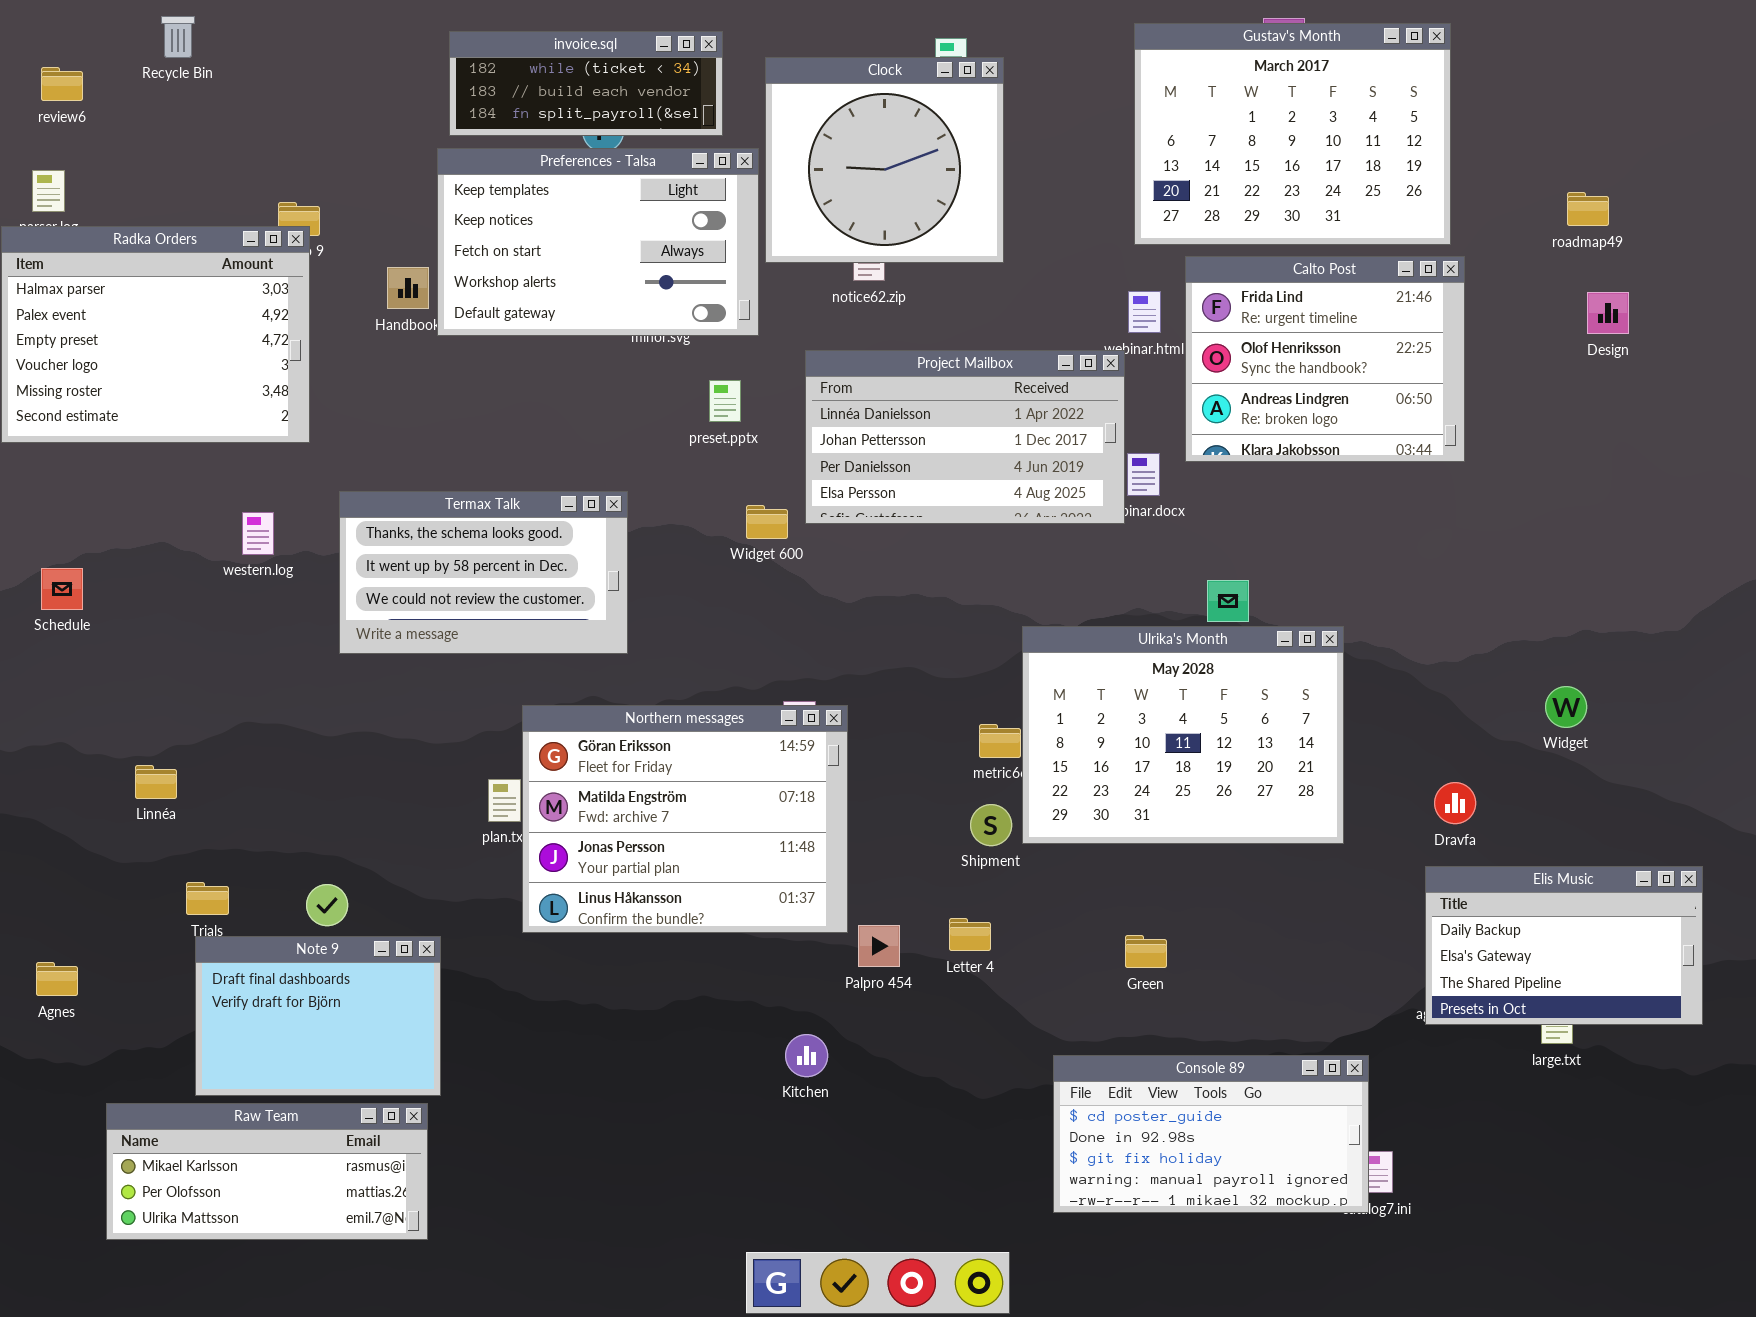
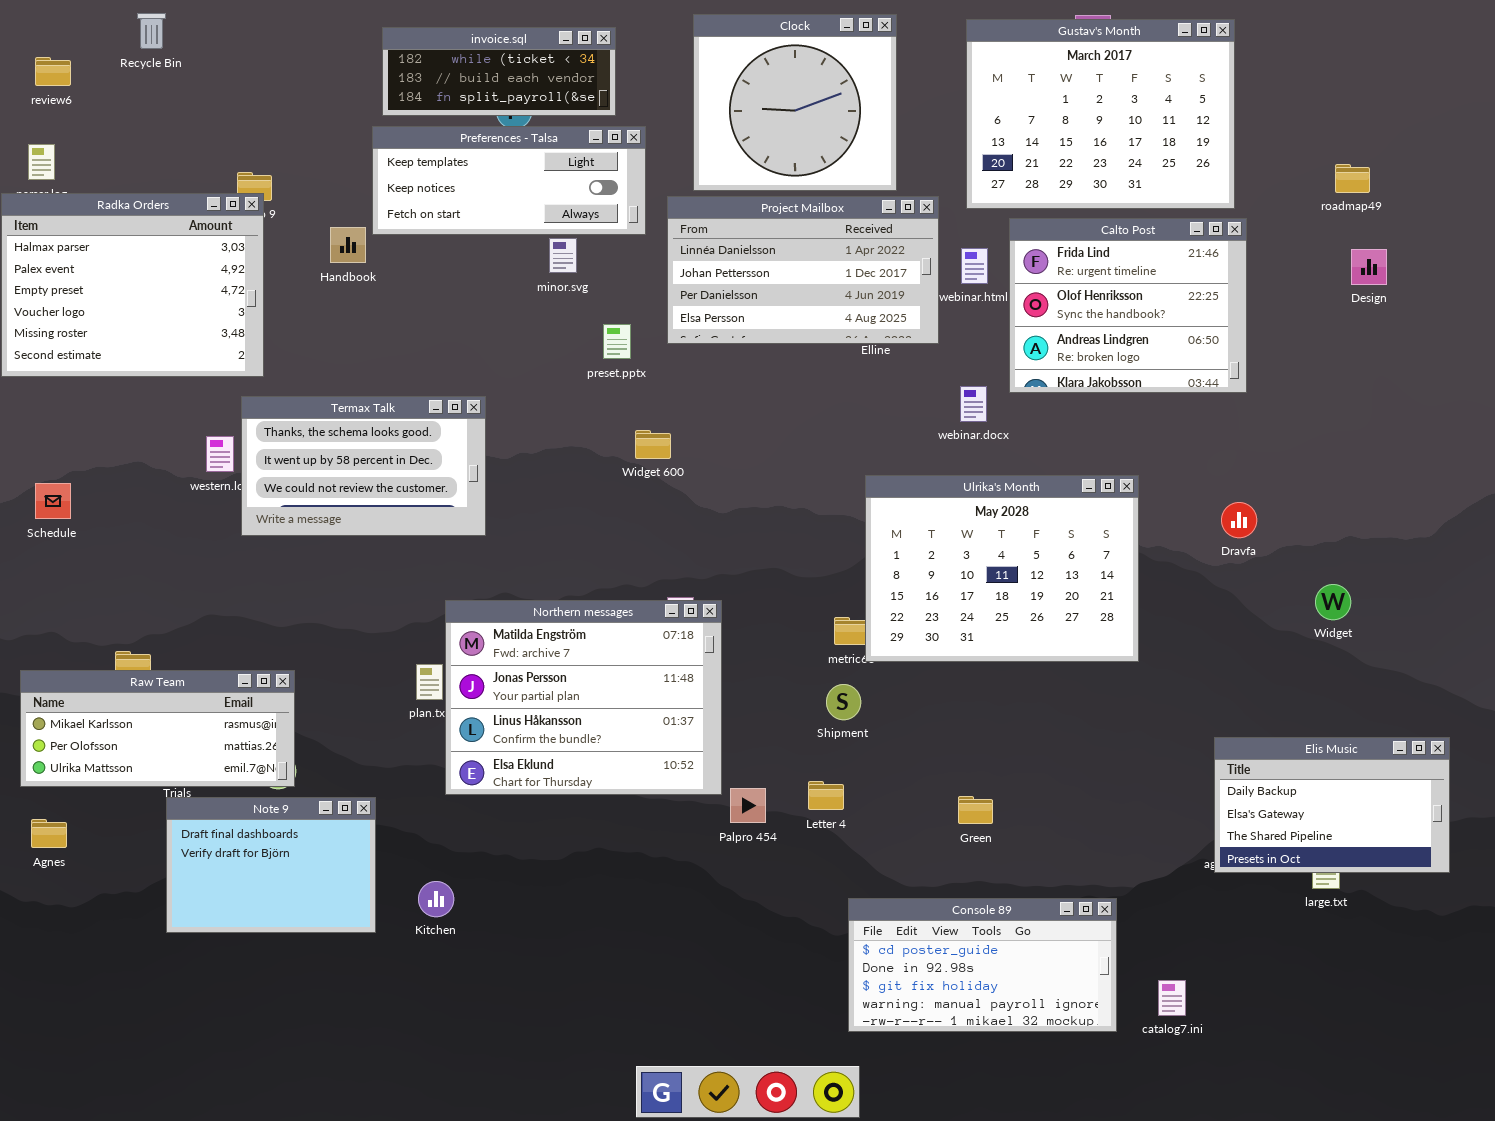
Clock: [765,57,1004,263] -> [693,14,897,191], moved
Preferences - Talsa: [437,148,759,336] -> [372,126,646,235], resized
Project Mailbox: [805,350,1125,524] -> [667,196,939,344], moved
Termax Talk: [339,491,628,654] -> [241,396,486,536], moved
Ulrika's Month: [1022,626,1344,844] -> [865,475,1139,662], moved
Northern messages: [522,705,848,933] -> [445,600,722,795], scrolled down 1 row
Dravfa: [1434,782,1476,824] -> [1221,502,1257,538], moved
Kitchen: [785,1034,828,1077] -> [418,881,454,917], moved
Console 89: [1053,1055,1369,1213] -> [848,898,1117,1032], moved
Raw Team: [106,1103,428,1240] -> [20,670,295,787], moved

